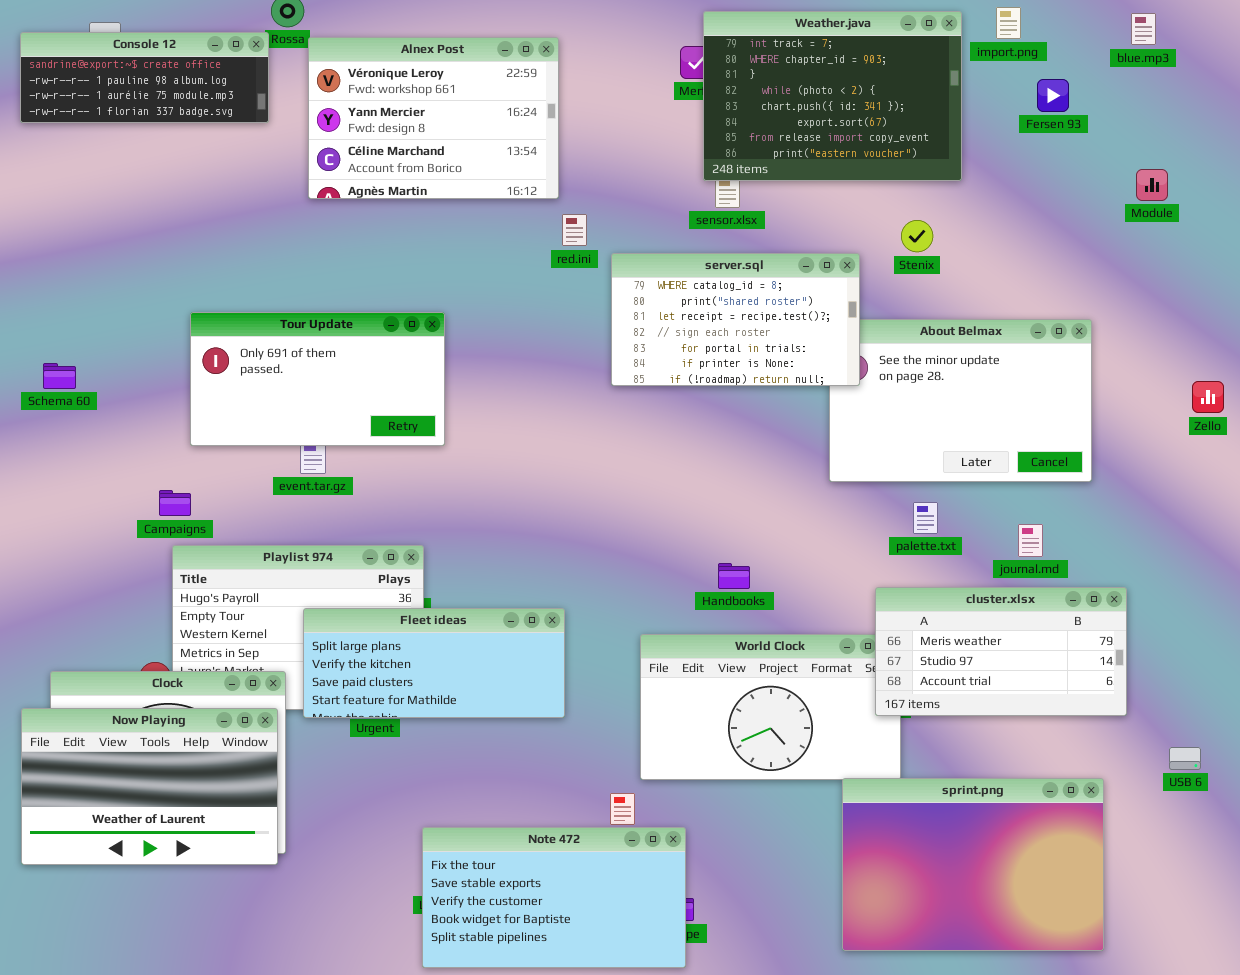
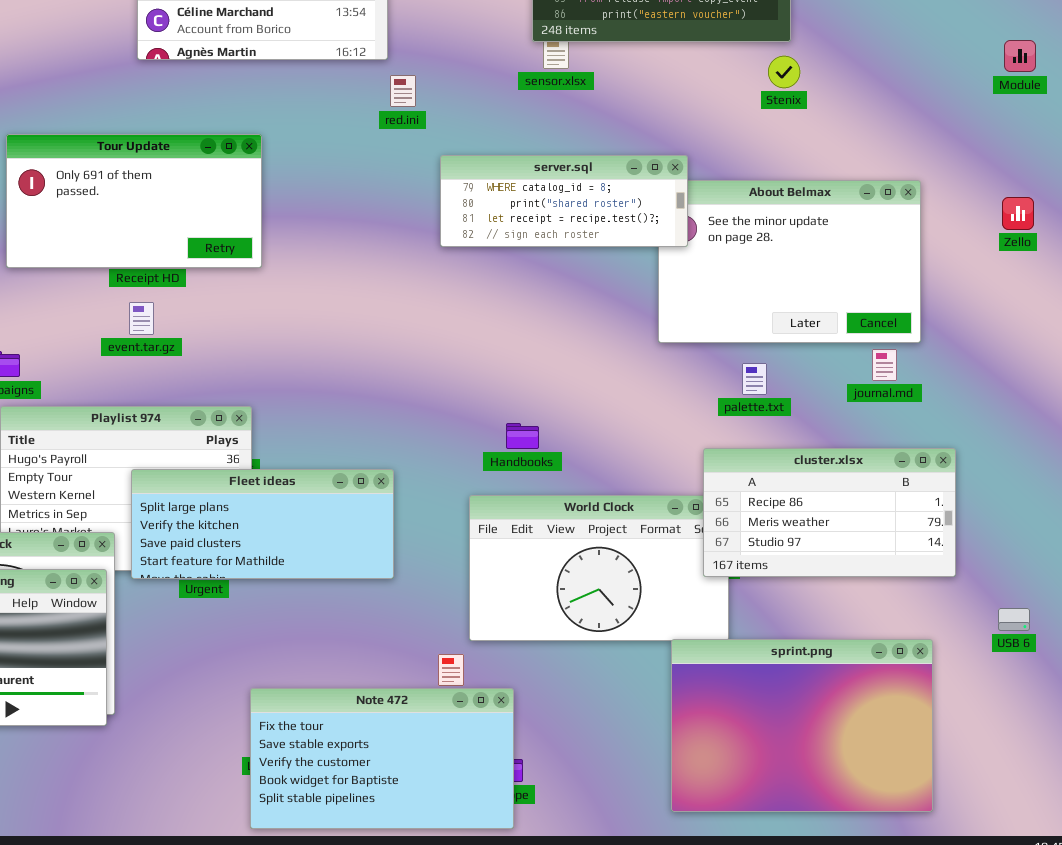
Module: [1136,169,1168,201] -> [1004,40,1036,72], moved
Stenix: [901,220,933,252] -> [768,56,800,88], moved
server.sql: [611,253,860,386] -> [440,155,688,247], resized
Tour Update: [190,312,445,446] -> [6,134,262,268], moved
Zello: [1192,381,1224,413] -> [1002,197,1034,230], moved
journal.md: [1018,524,1043,557] -> [872,349,897,381], moved
Handbooks: [718,563,750,589] -> [506,423,539,449], moved
cluster.xlsx: [875,587,1127,716] -> [703,448,956,577], scrolled up 1 row

